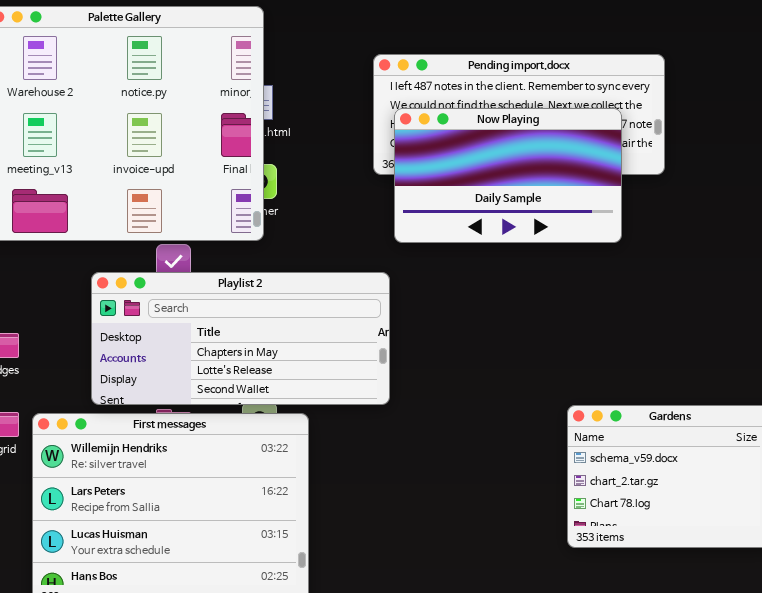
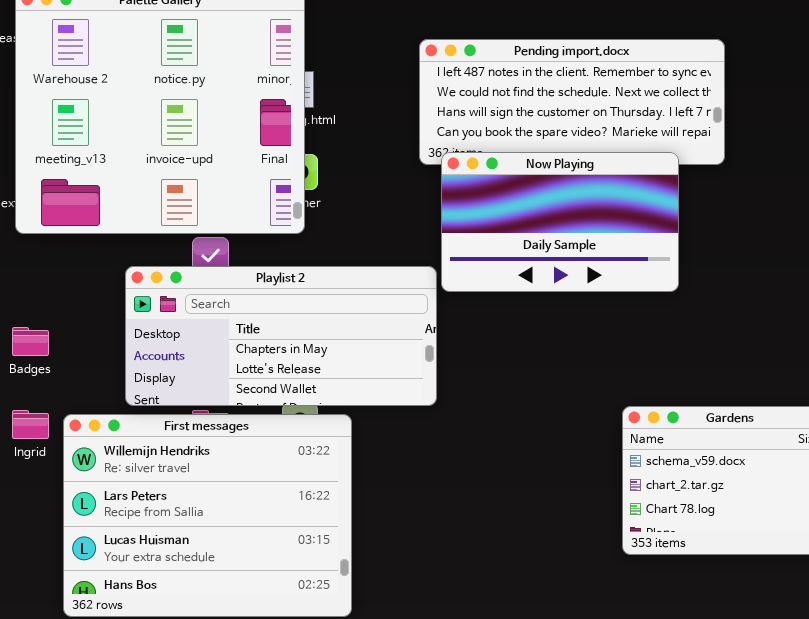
Now Playing: [394,108,622,243] -> [441,152,679,292], moved

